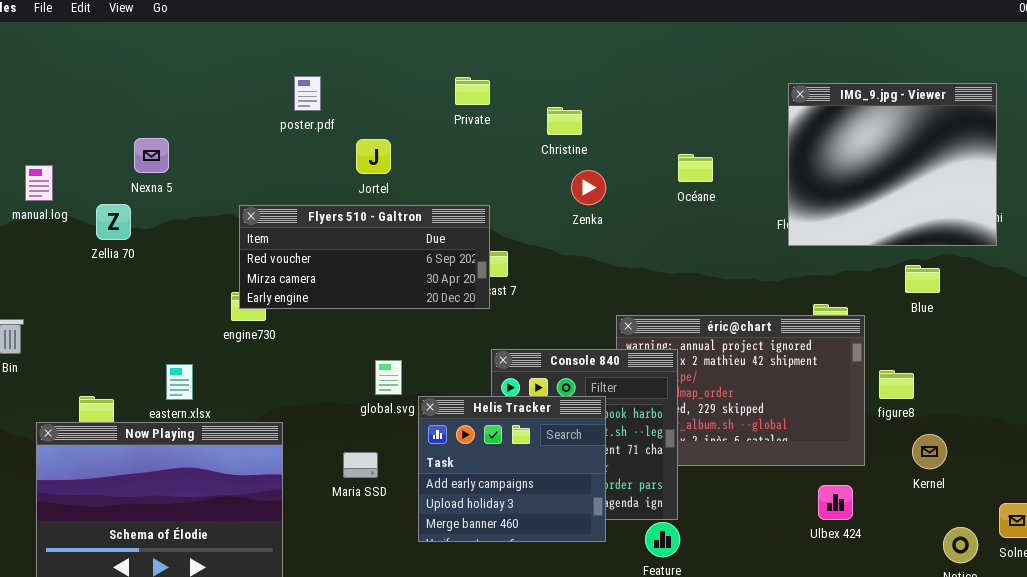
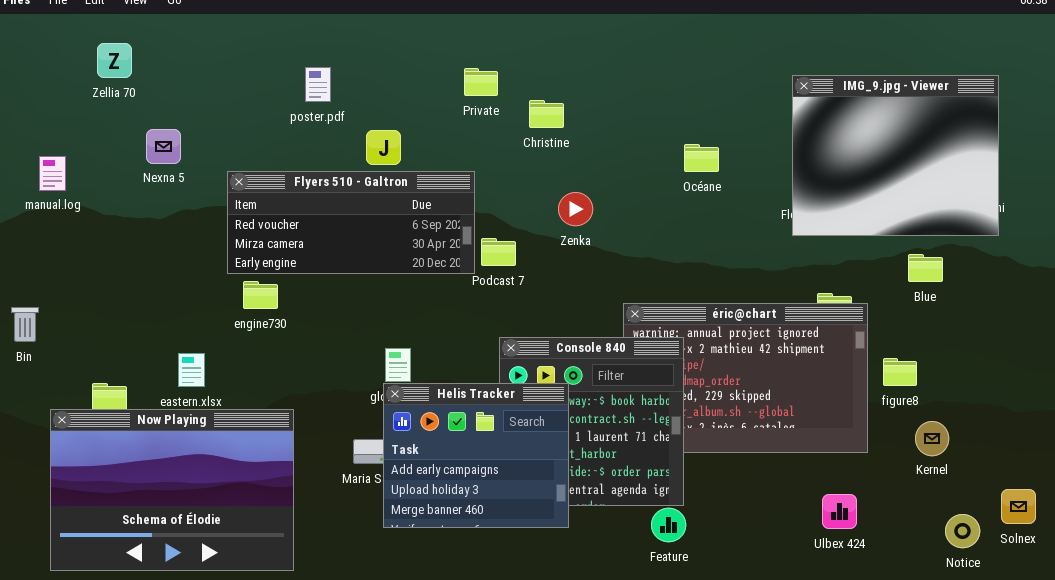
Christine: [547,107,582,135] -> [529,100,564,128], moved
Zenka: [571,170,606,205] -> [558,192,593,226], moved
Zellia 70: [96,204,131,240] -> [97,43,132,78], moved
Flyers 510 - Galtron: [239,205,490,309] -> [227,171,475,274], moved
Helis Tracker: [418,396,606,542] -> [383,383,569,528], moved
Ulbex 424: [818,485,853,520] -> [822,494,857,529], moved

